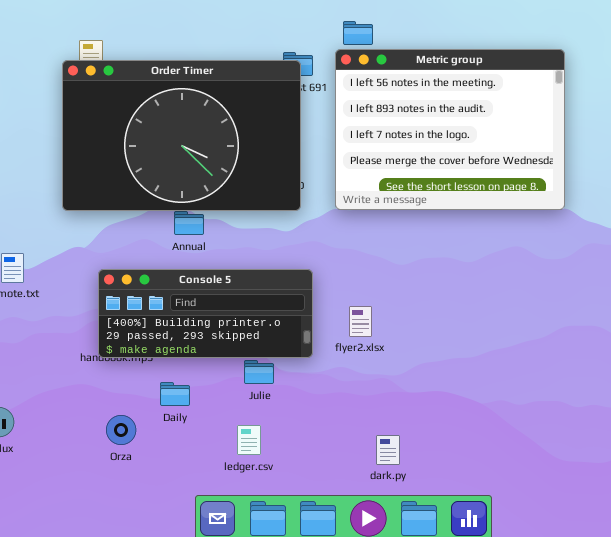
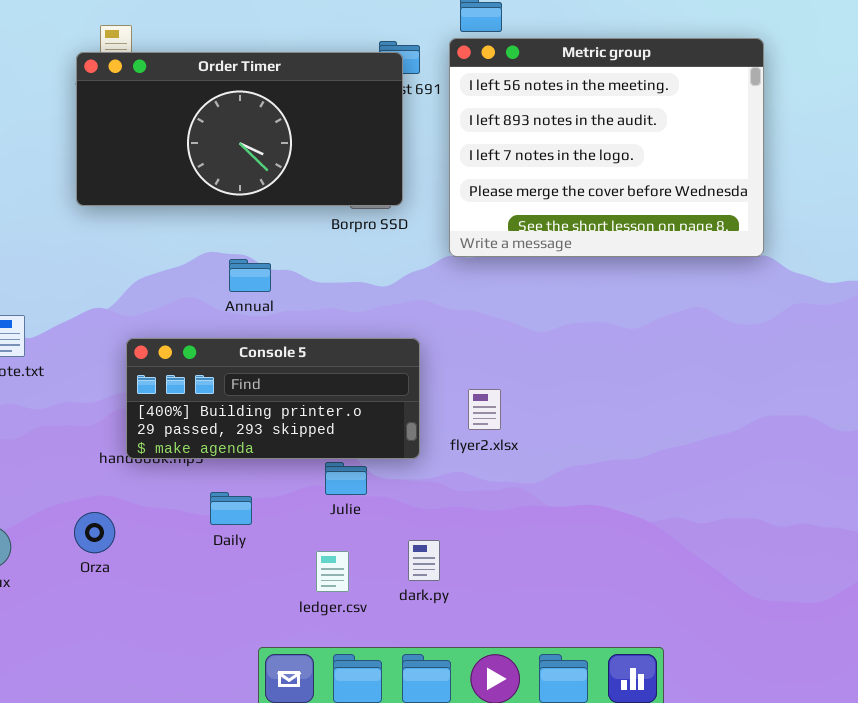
Order Timer: [62,60,301,211] -> [76,52,403,206], resized
Orza: [106,415,136,445] -> [74,512,115,553], moved
dark.py: [376,435,400,465] -> [408,540,440,581], moved

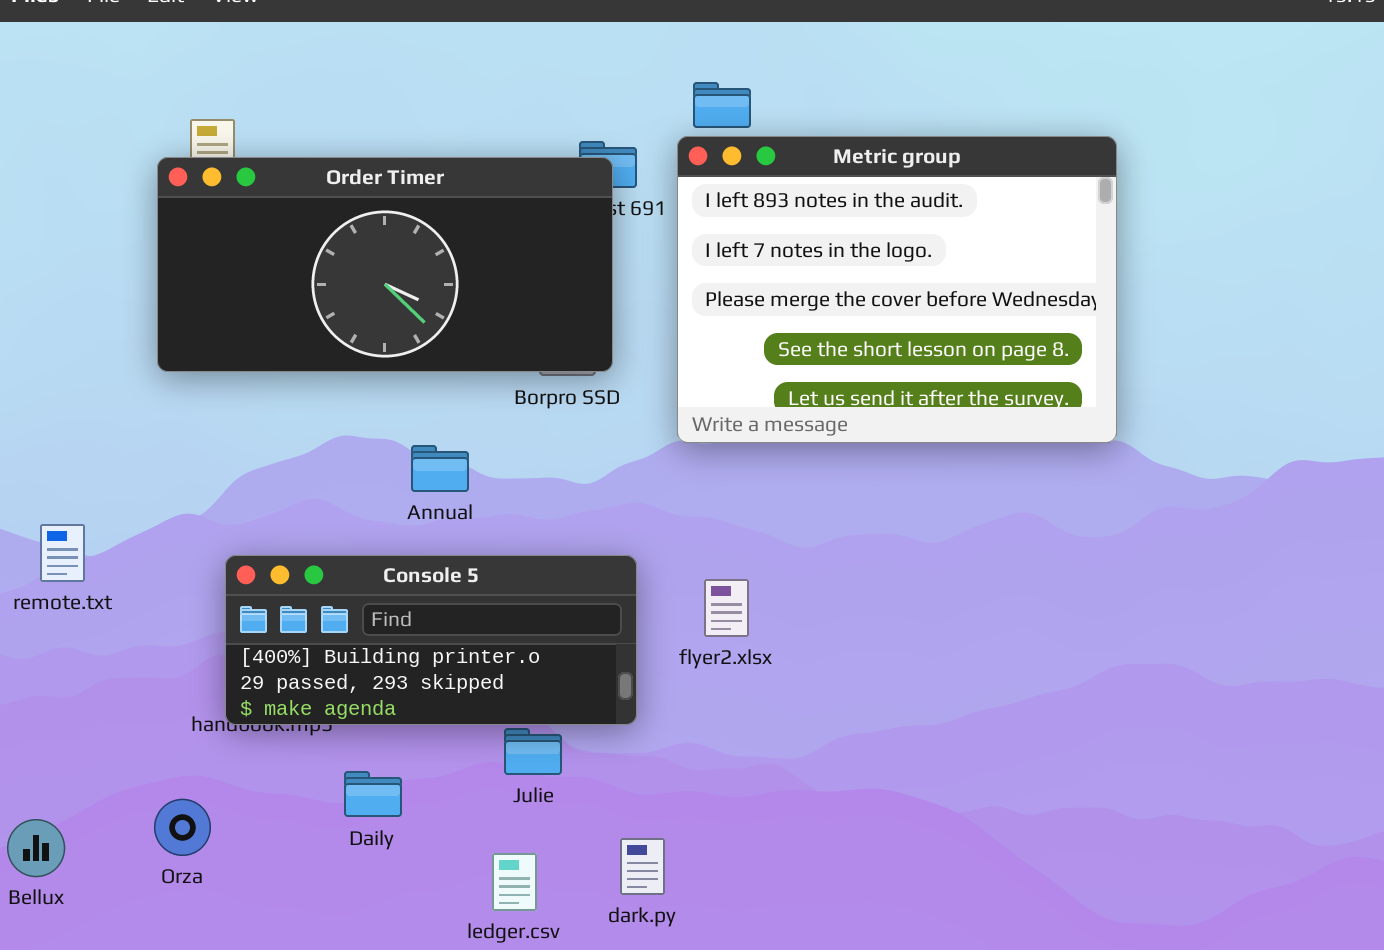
Metric group: [449,38,764,257] -> [677,136,1117,443], scrolled down 1 row
Annual: [229,259,271,292] -> [411,445,469,492], moved
flyer2.xlsx: [468,389,501,430] -> [704,579,749,637], moved

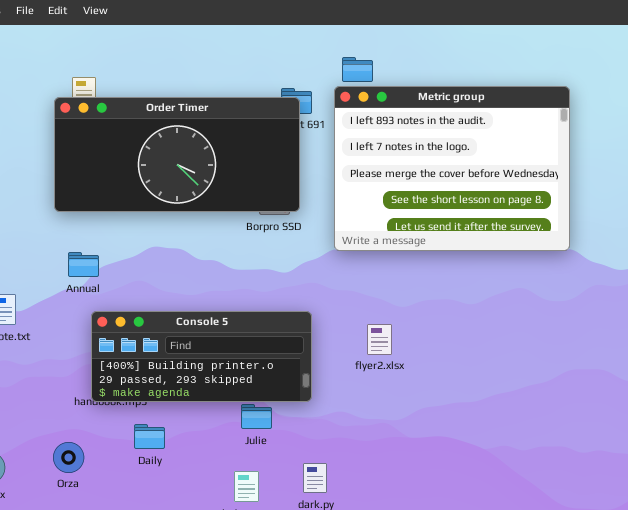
Annual: [411,445,469,492] -> [68,252,99,277], moved
flyer2.xlsx: [704,579,749,637] -> [367,324,392,355], moved
Daily: [344,771,402,817] -> [134,424,165,449], moved

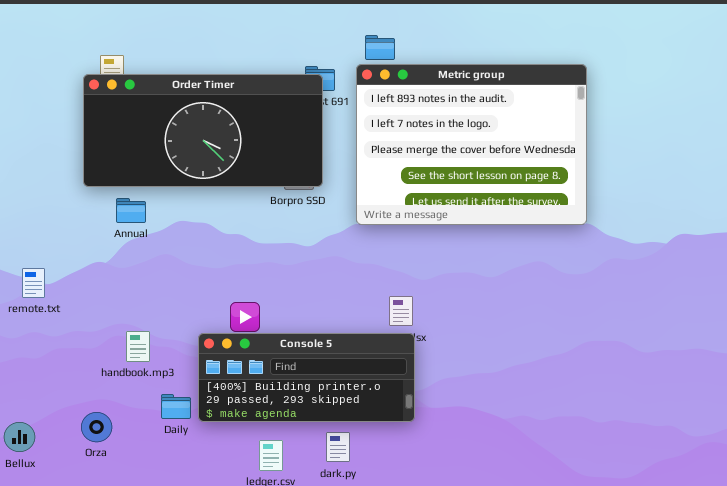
Annual: [68,252,99,277] -> [116,198,146,223], moved
Console 5: [91,311,312,402] -> [198,333,415,422], moved

